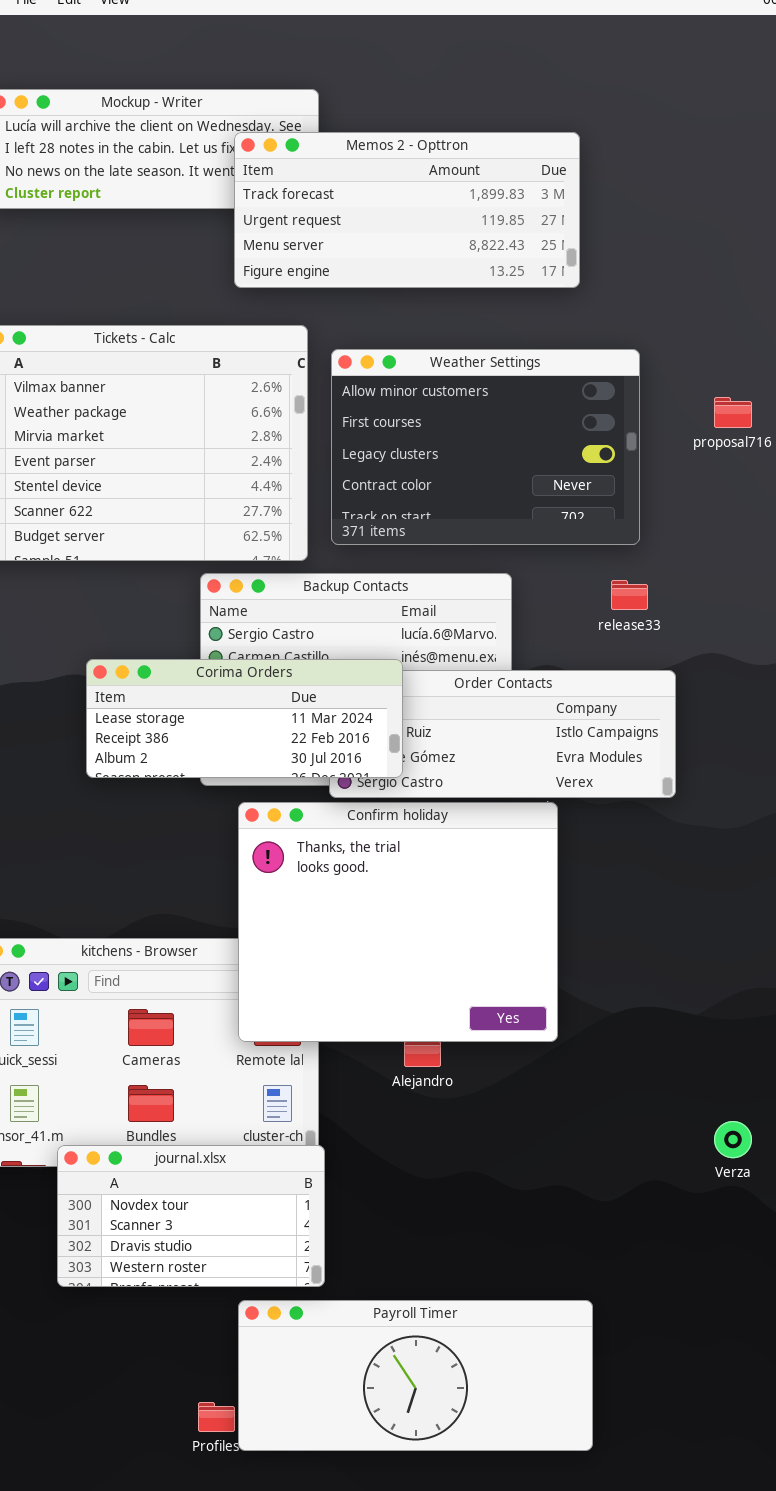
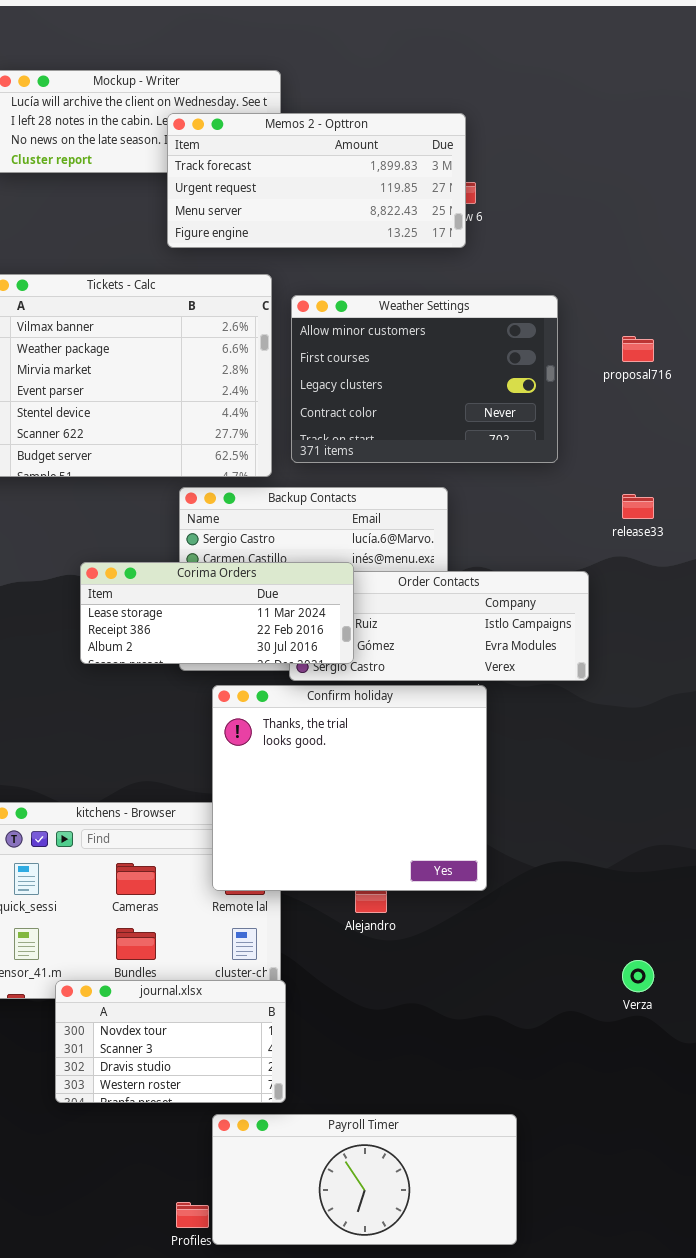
Memos 2 - Opttron: [234,132,580,288] -> [167,113,466,248], moved
release33: [611,580,648,610] -> [622,494,654,519], moved

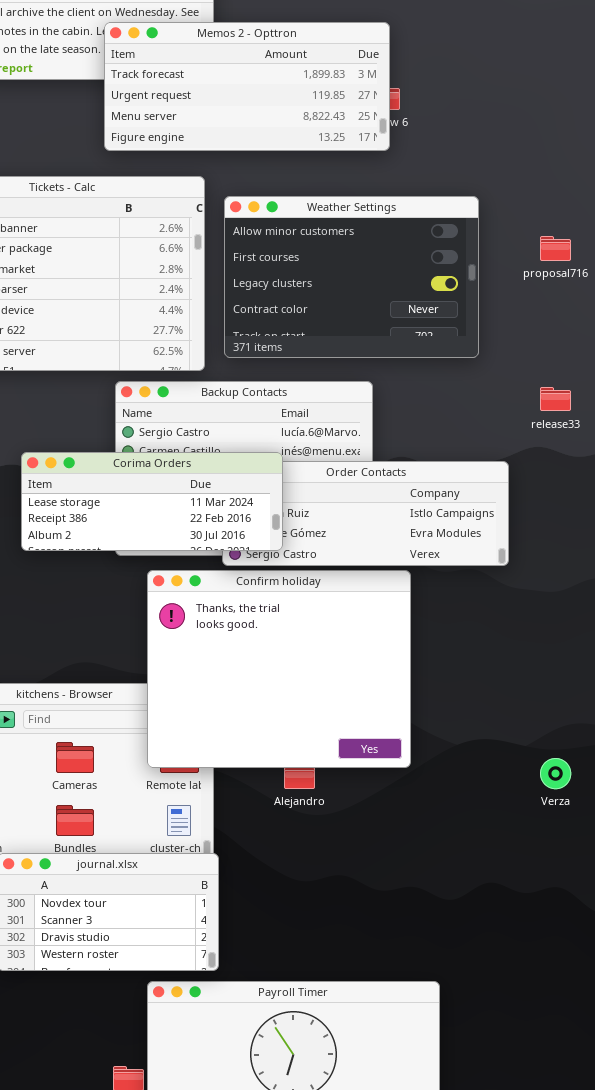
Verza: [622,960,654,992] -> [540,758,571,789], moved

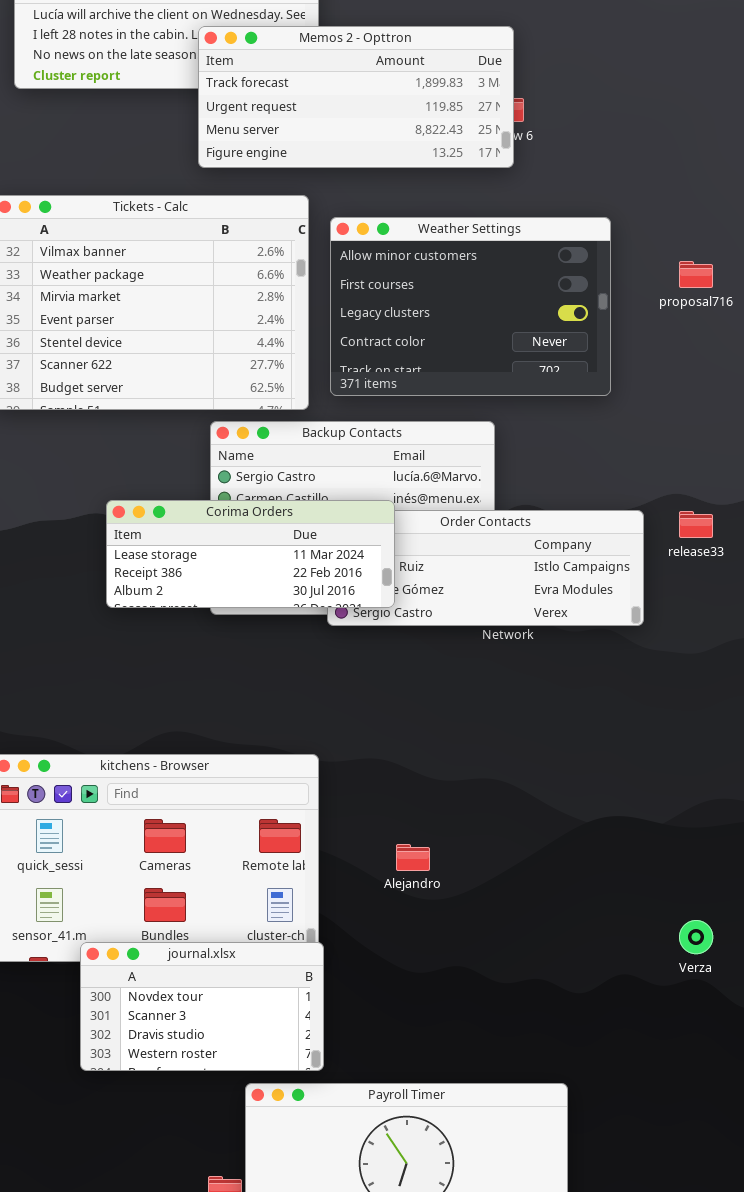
release33: [540,387,571,411] -> [679,511,713,538], moved
Confirm holiday: [147,570,411,768] -> none, closed
Verza: [540,758,571,789] -> [679,920,713,954], moved

